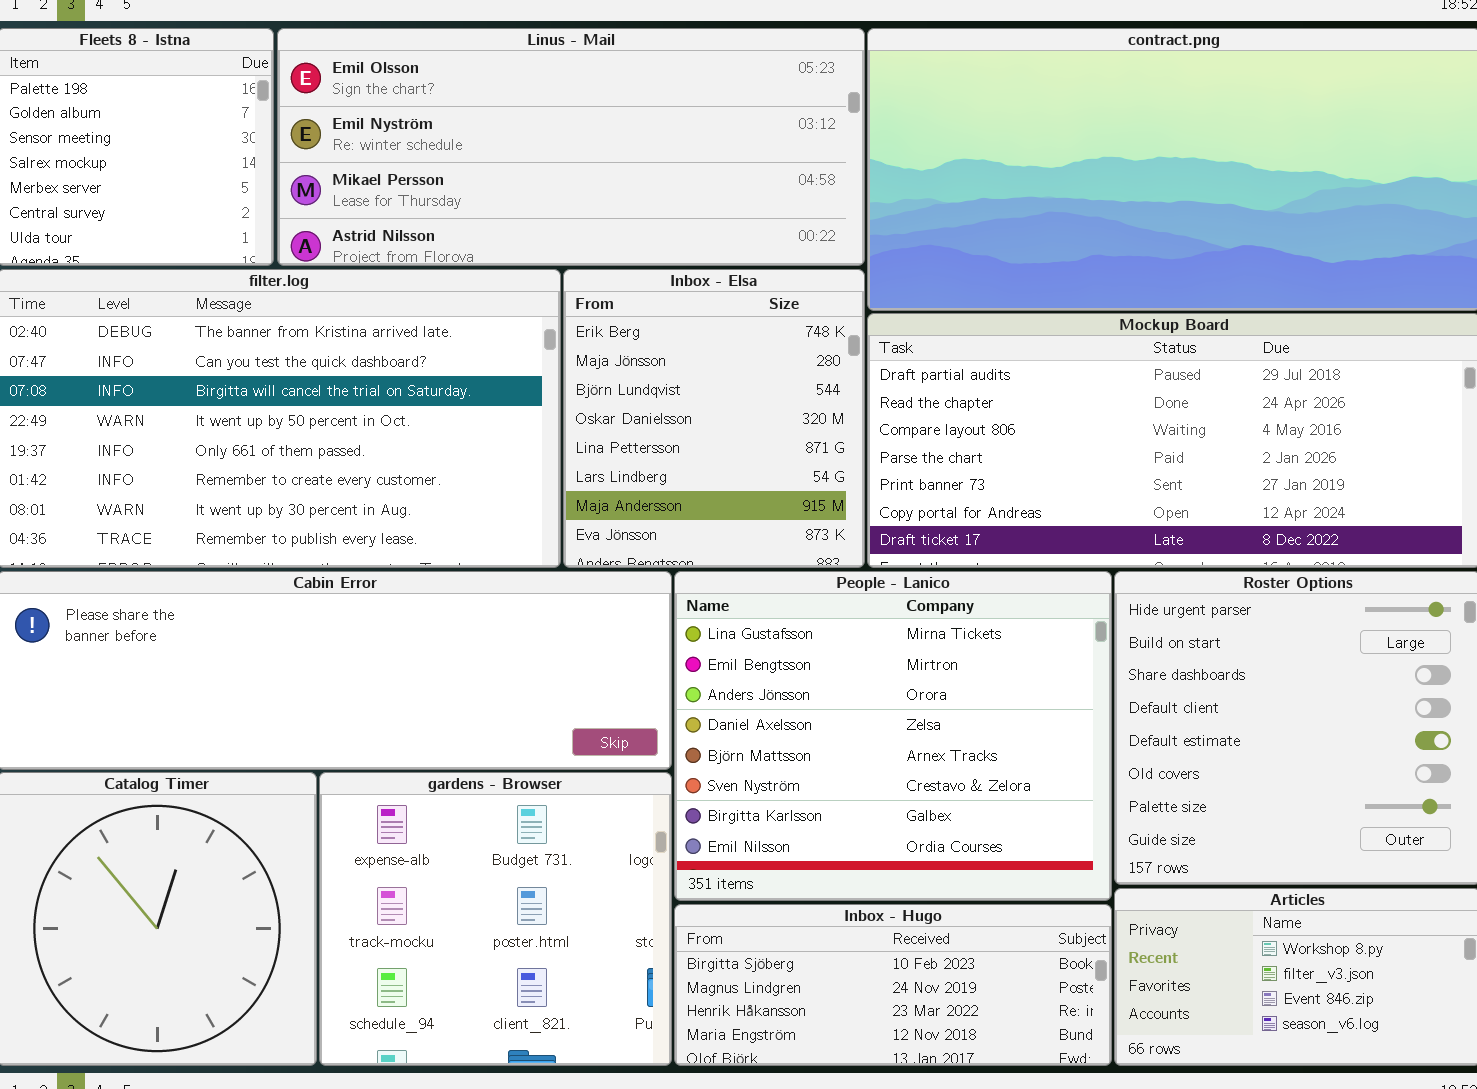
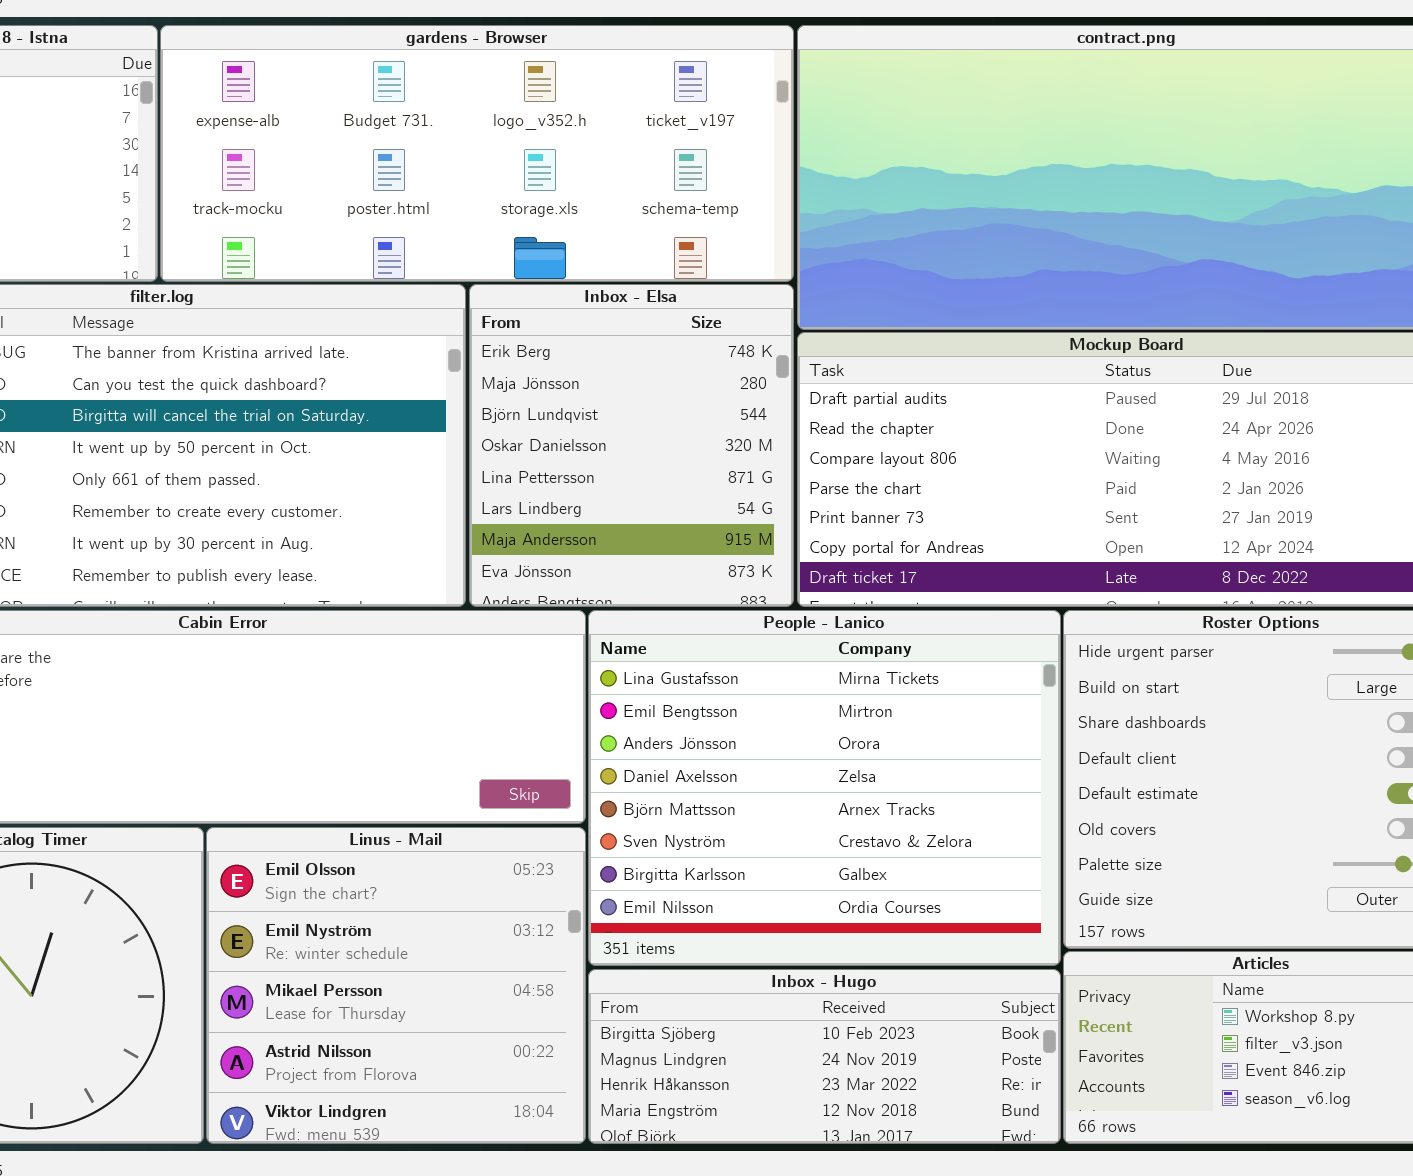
Linus - Mail: [277,28,865,266] -> [206,827,586,1144], moved, resized
gardens - Browser: [319,772,672,1066] -> [160,25,794,282], moved, resized

